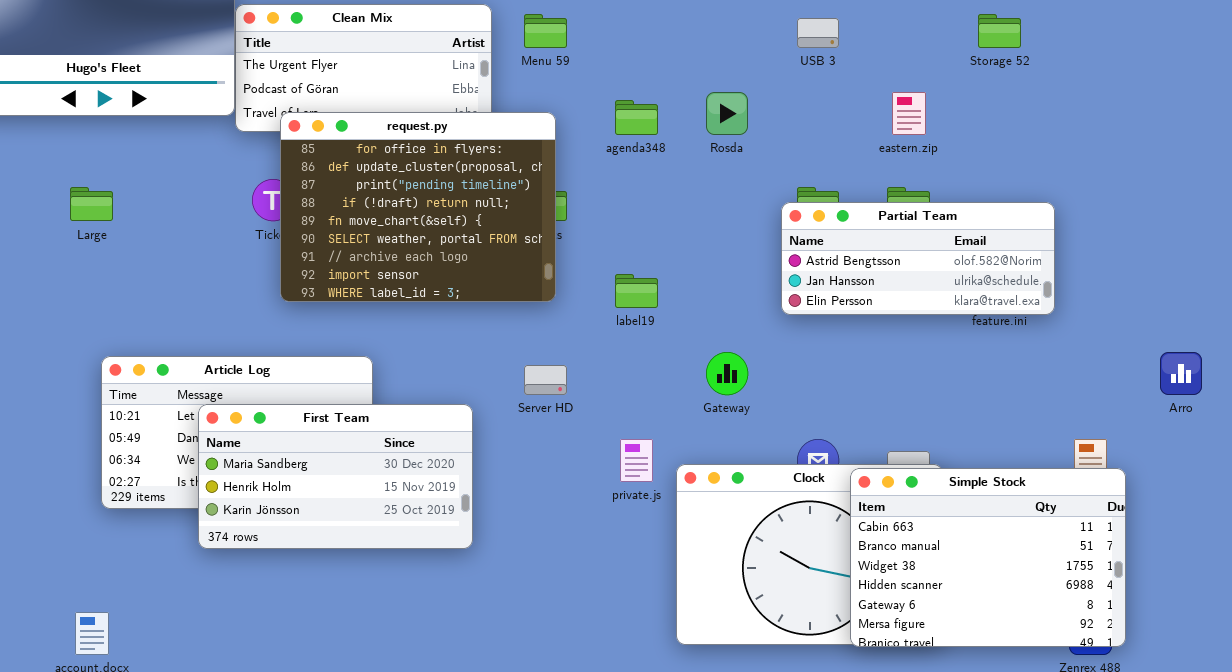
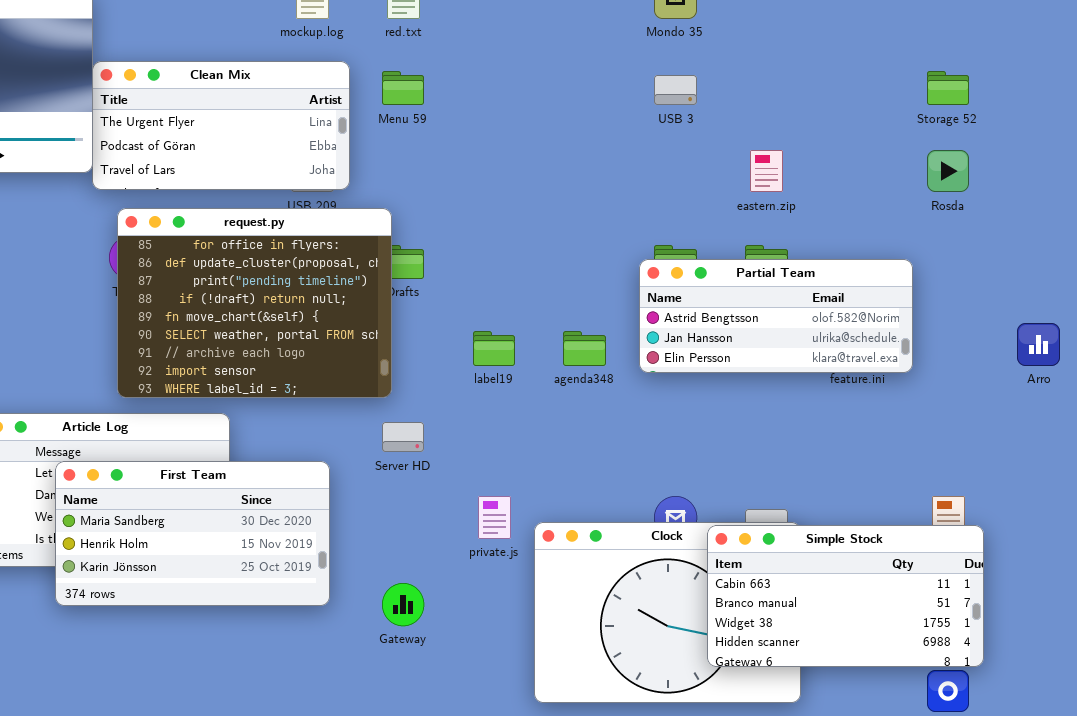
Storage 52: [978,14,1021,48] -> [927,71,969,105], moved
Rosda: [706,92,748,135] -> [927,150,969,192], moved
agenda348: [615,100,658,135] -> [563,331,606,366], moved
request.py: [280,112,556,302] -> [117,208,392,398], moved
Gateway: [706,352,748,395] -> [382,583,424,626], moved
Arro: [1160,352,1202,395] -> [1017,323,1060,366], moved
Simple Stock: [850,468,1126,647] -> [707,525,984,667], resized

